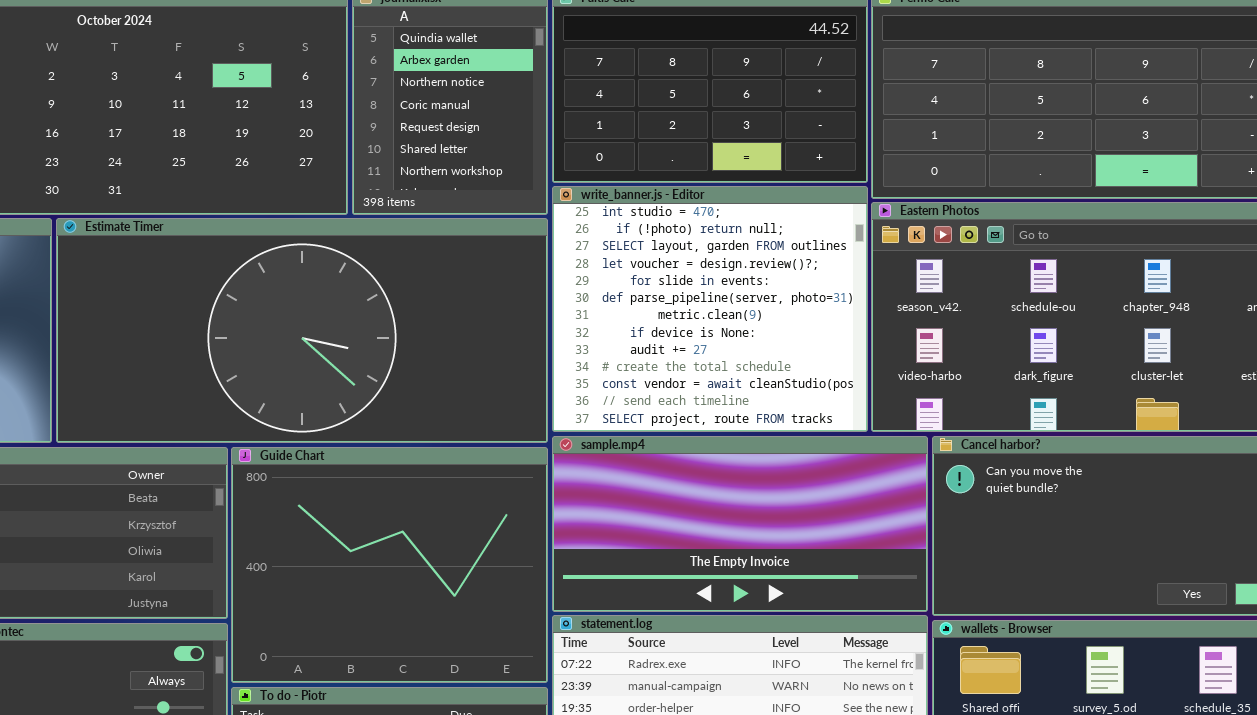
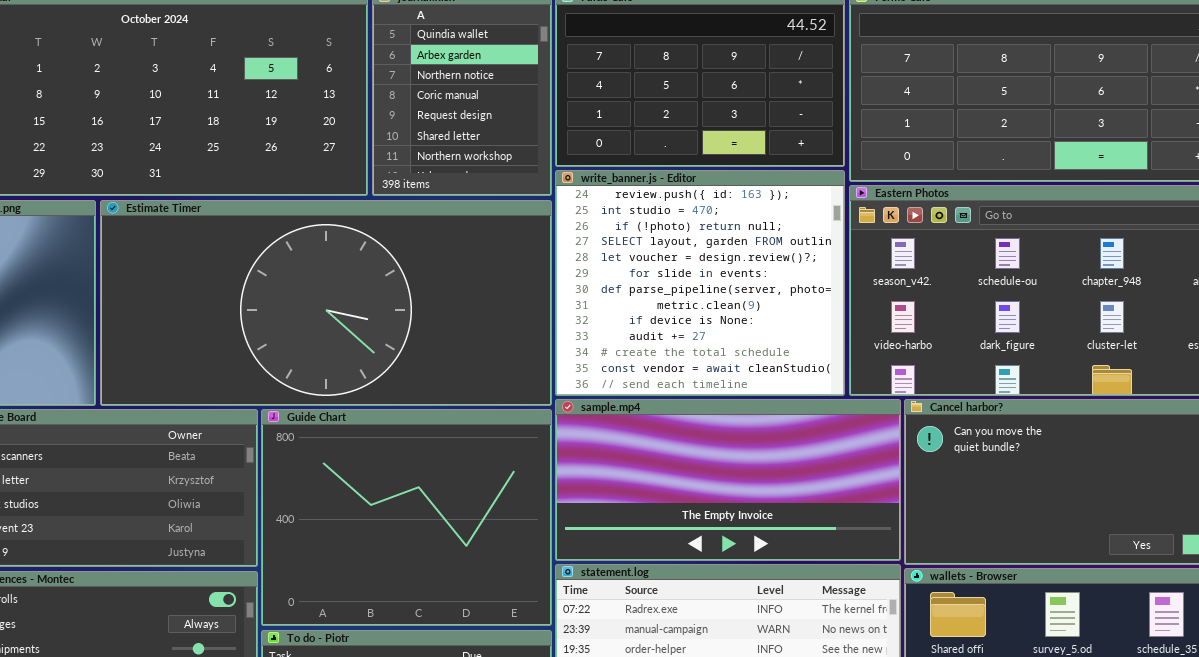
write_banner.js - Editor: [552,186,868,432] -> [555,170,845,396], scrolled up 1 row

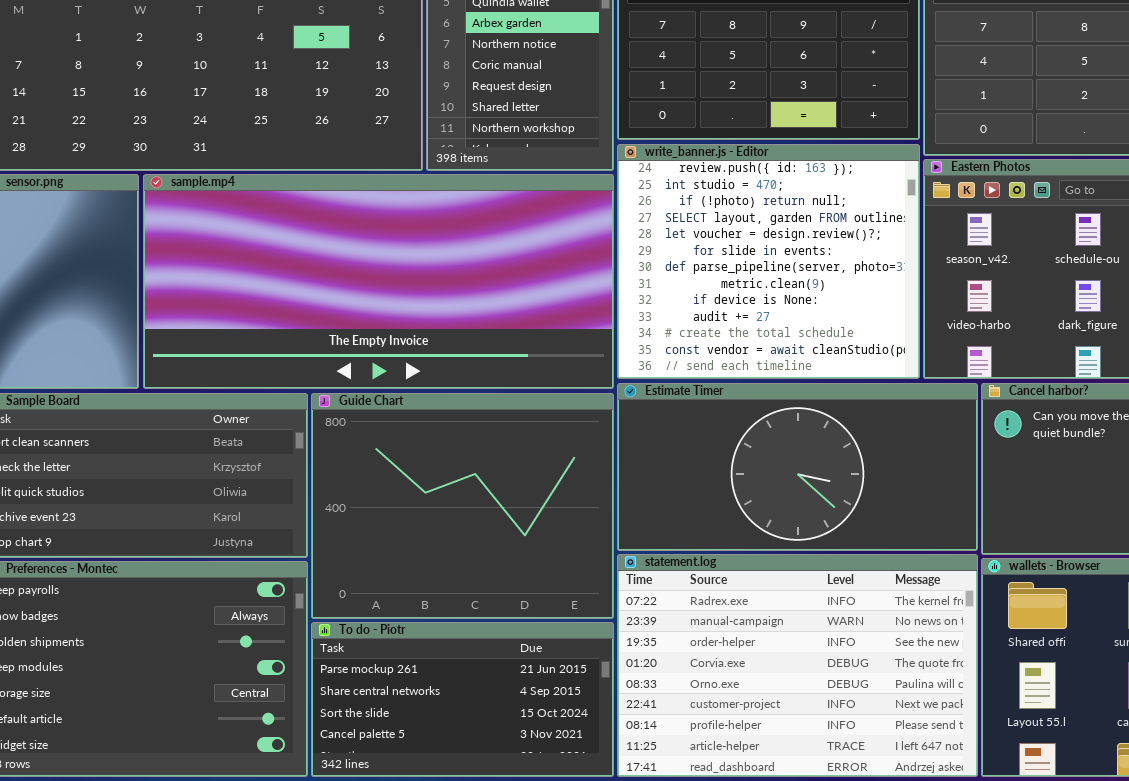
Estimate Timer: [100,200,552,406] -> [617,383,978,551], moved, resized
sample.mp4: [555,399,901,561] -> [143,174,614,389], moved, resized

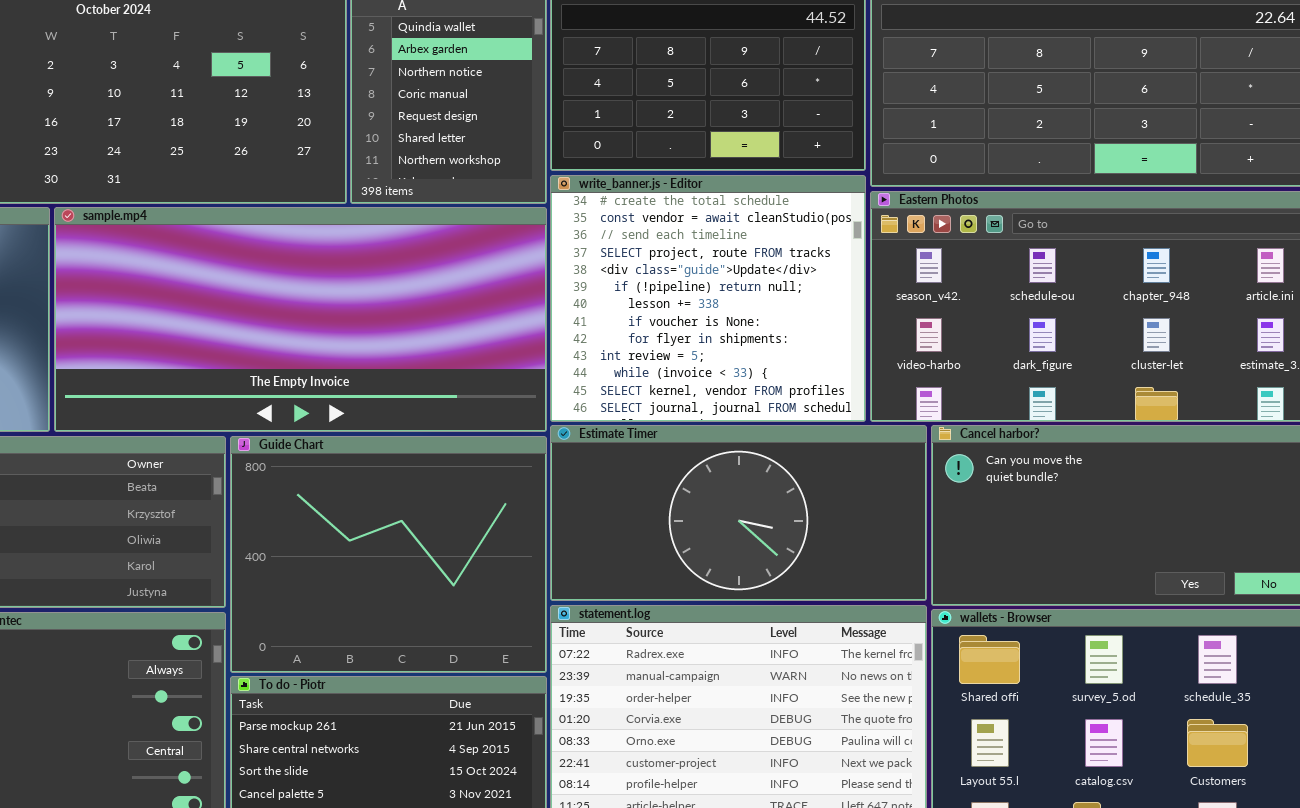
write_banner.js - Editor: [617,144,920,379] -> [550,175,866,422], scrolled down 10 rows

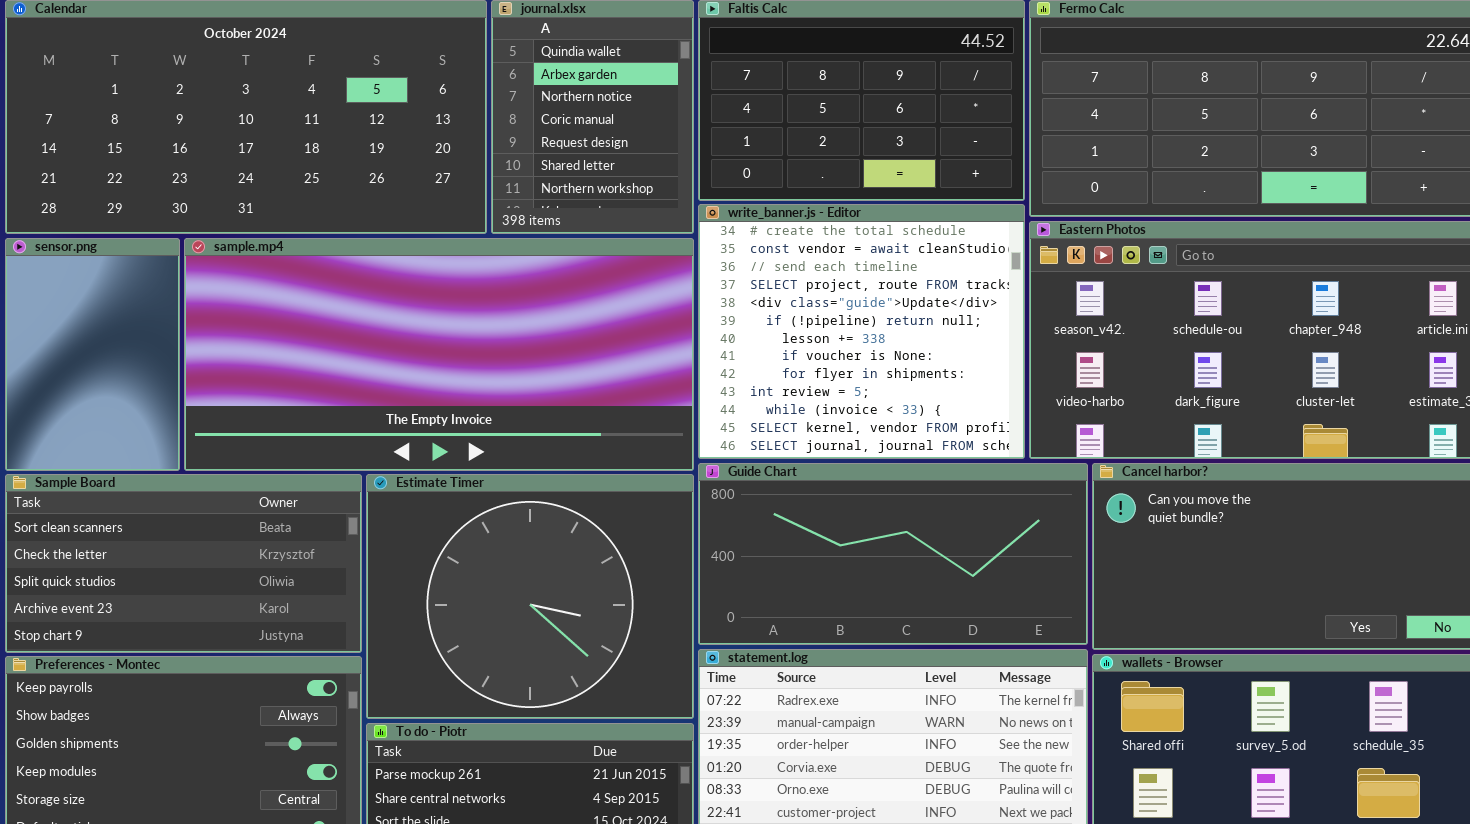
Estimate Timer: [550,425,927,601] -> [366,474,694,719], moved, resized
Guide Chart: [230,436,547,673] -> [698,463,1088,645], moved, resized

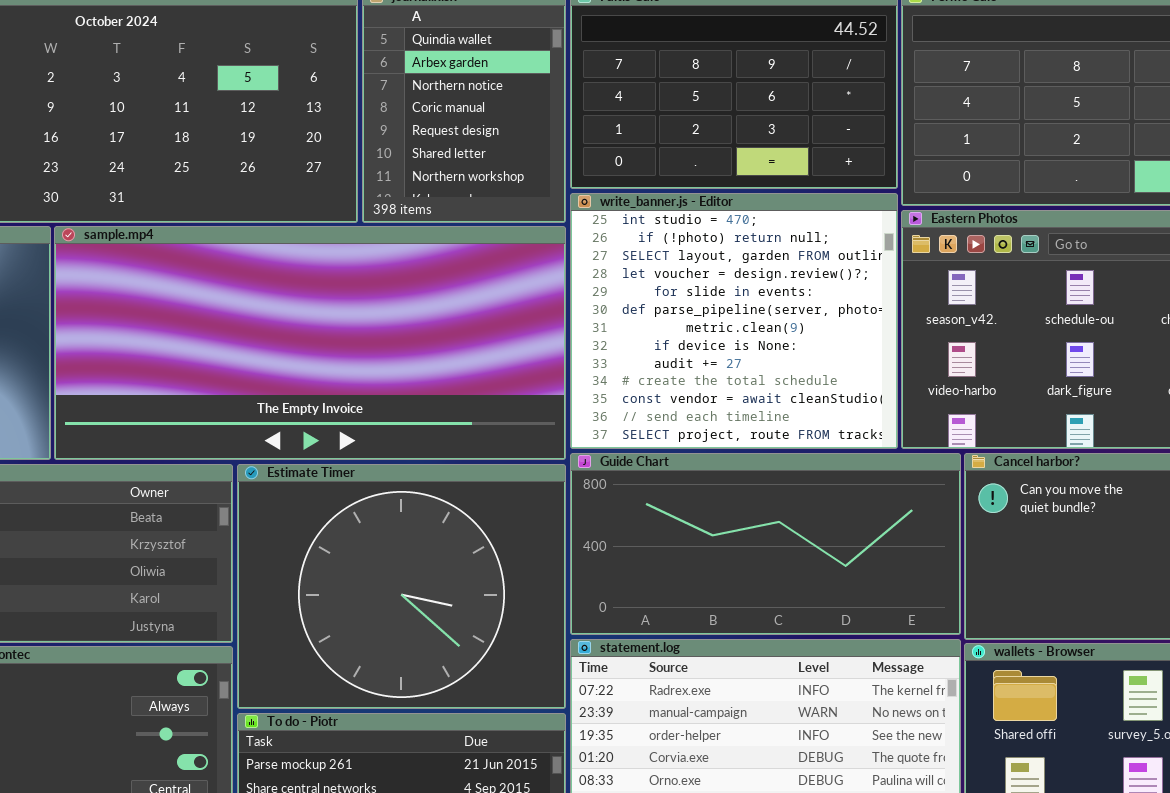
write_banner.js - Editor: [698,204,1025,459] -> [570,193,898,449], scrolled up 9 rows

